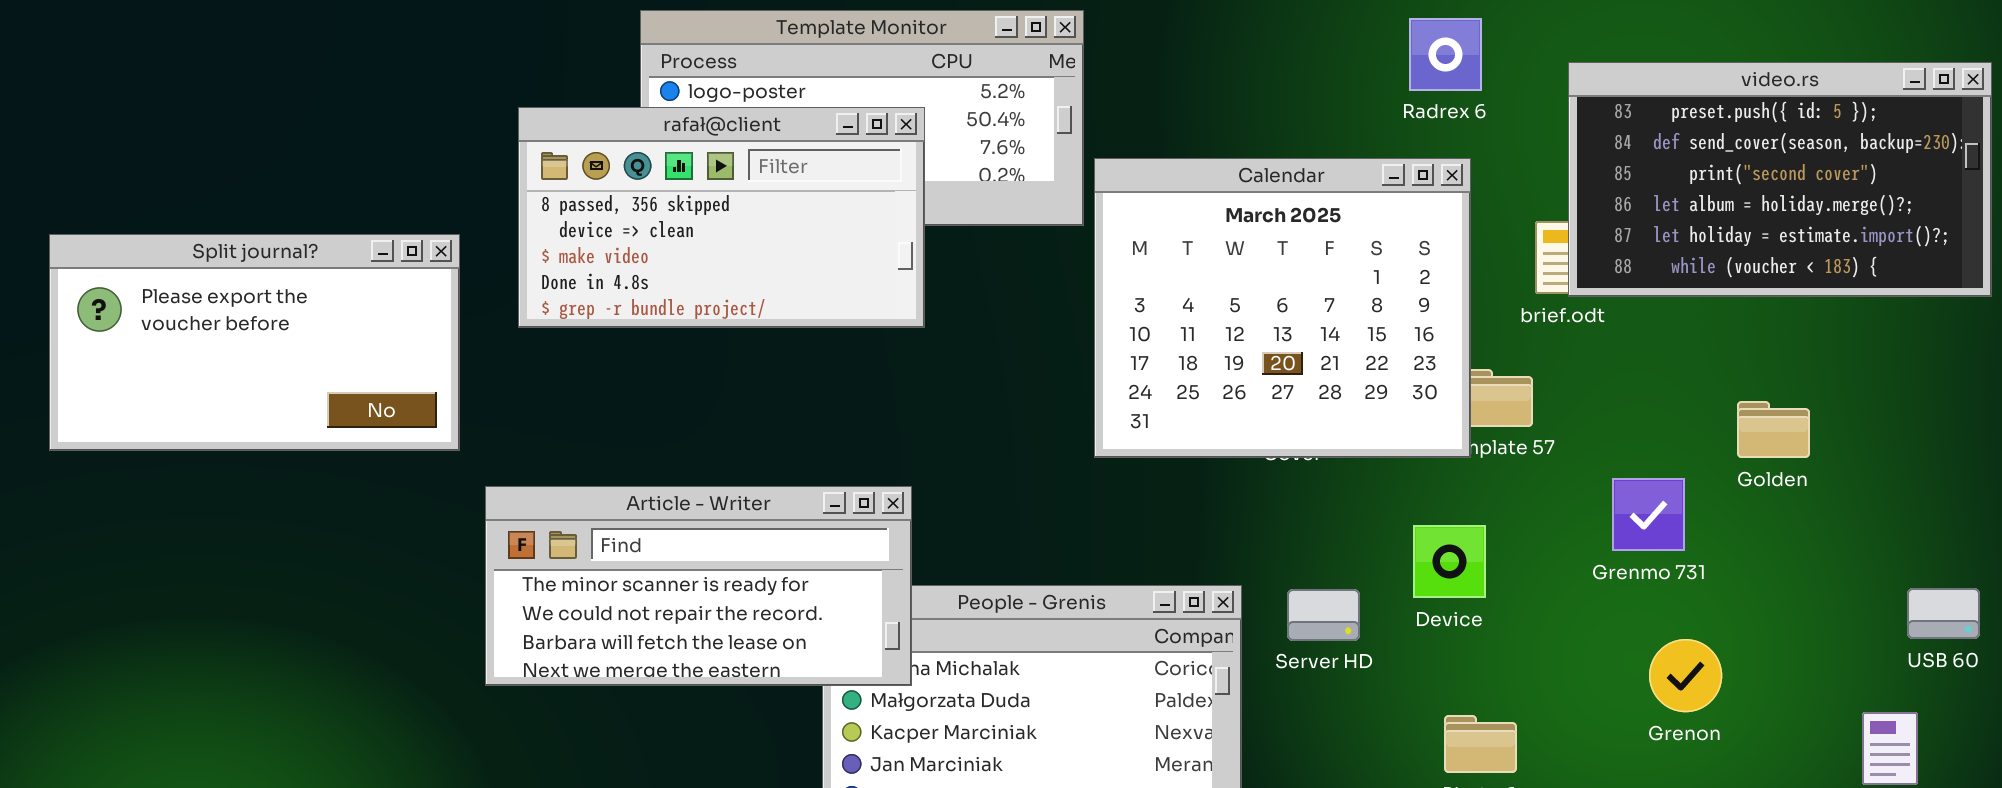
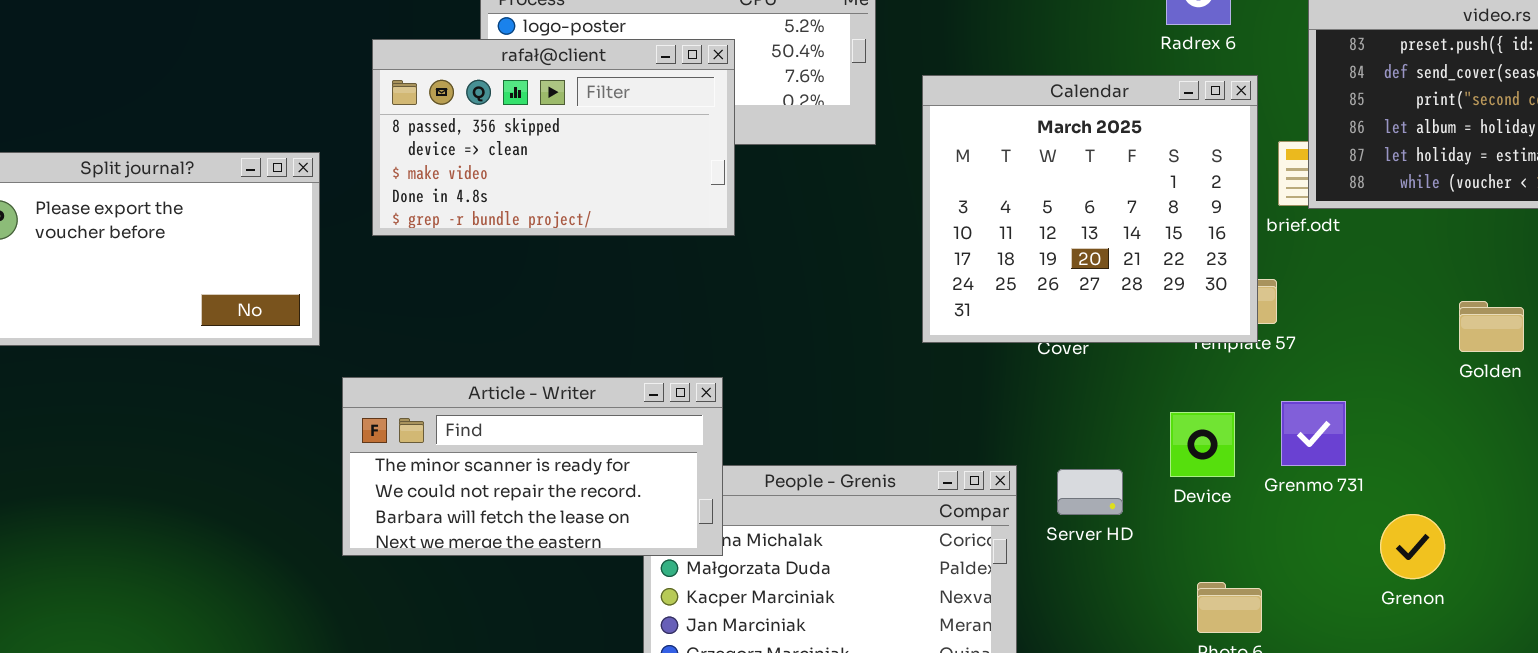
Calendar: [1094,158,1471,458] -> [922,75,1258,343], moved
Grenmo 731: [1612,478,1685,551] -> [1281,401,1346,466], moved

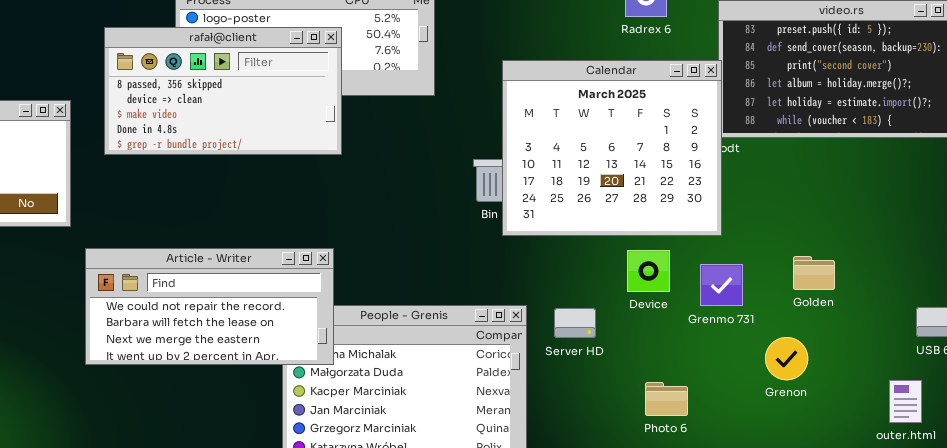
Calendar: [922,75,1258,343] -> [502,60,722,236], moved
Golden: [1459,301,1524,352] -> [793,256,835,290], moved
Article - Writer: [342,377,723,556] -> [85,248,334,365], scrolled down 1 row
Device: [1170,412,1235,477] -> [627,250,670,292], moved

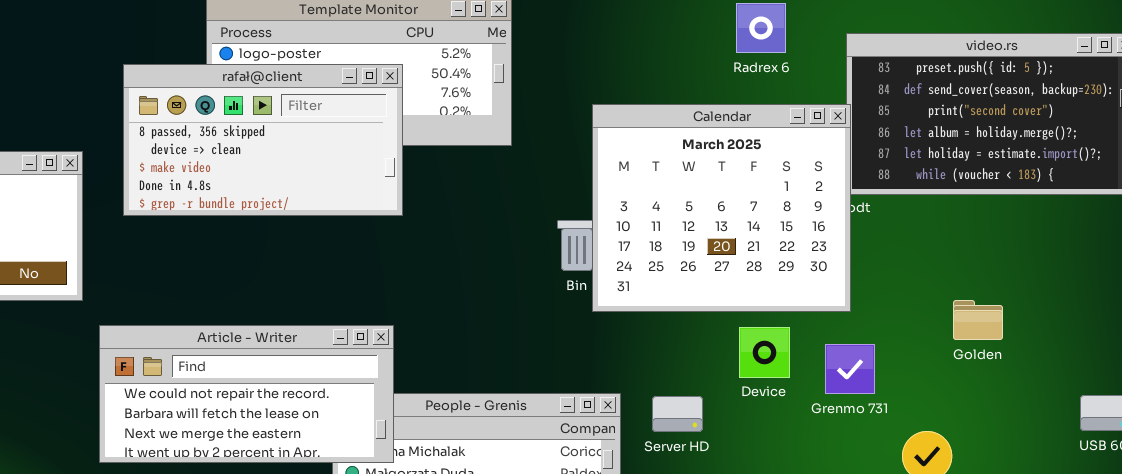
Golden: [793,256,835,290] -> [953,300,1003,340], moved

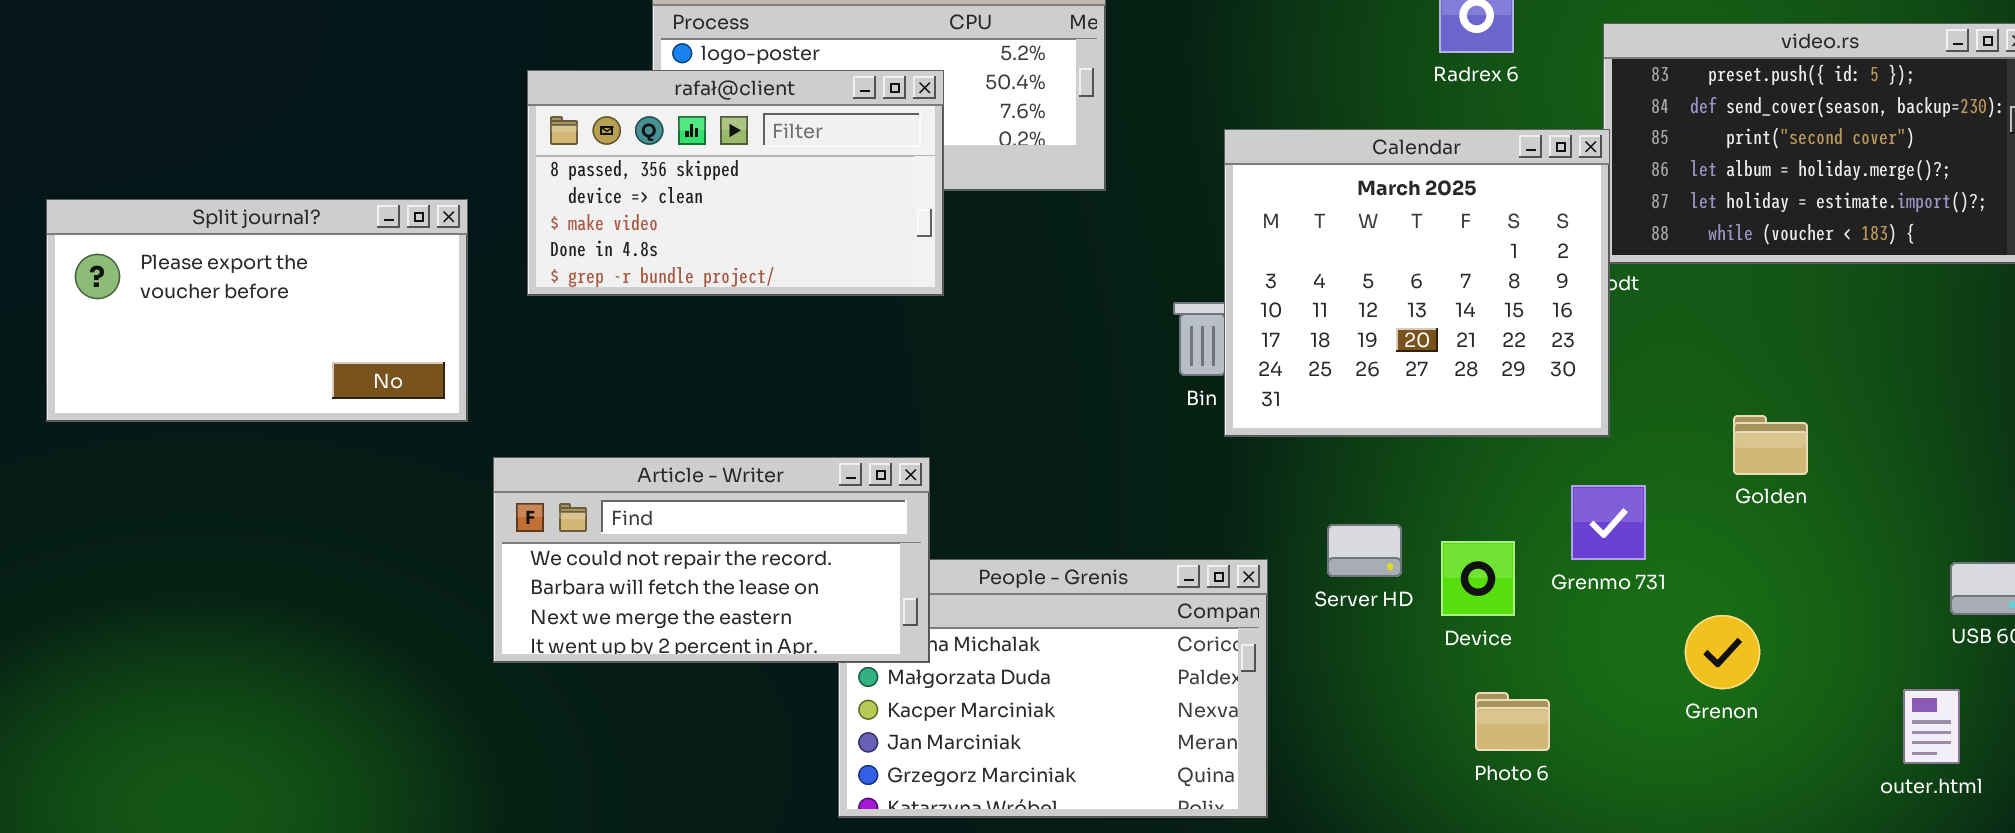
Golden: [953,300,1003,340] -> [1733,415,1808,475], moved
Device: [739,327,790,378] -> [1441,541,1515,616], moved
Server HD: [652,396,703,432] -> [1327,524,1402,577], moved

